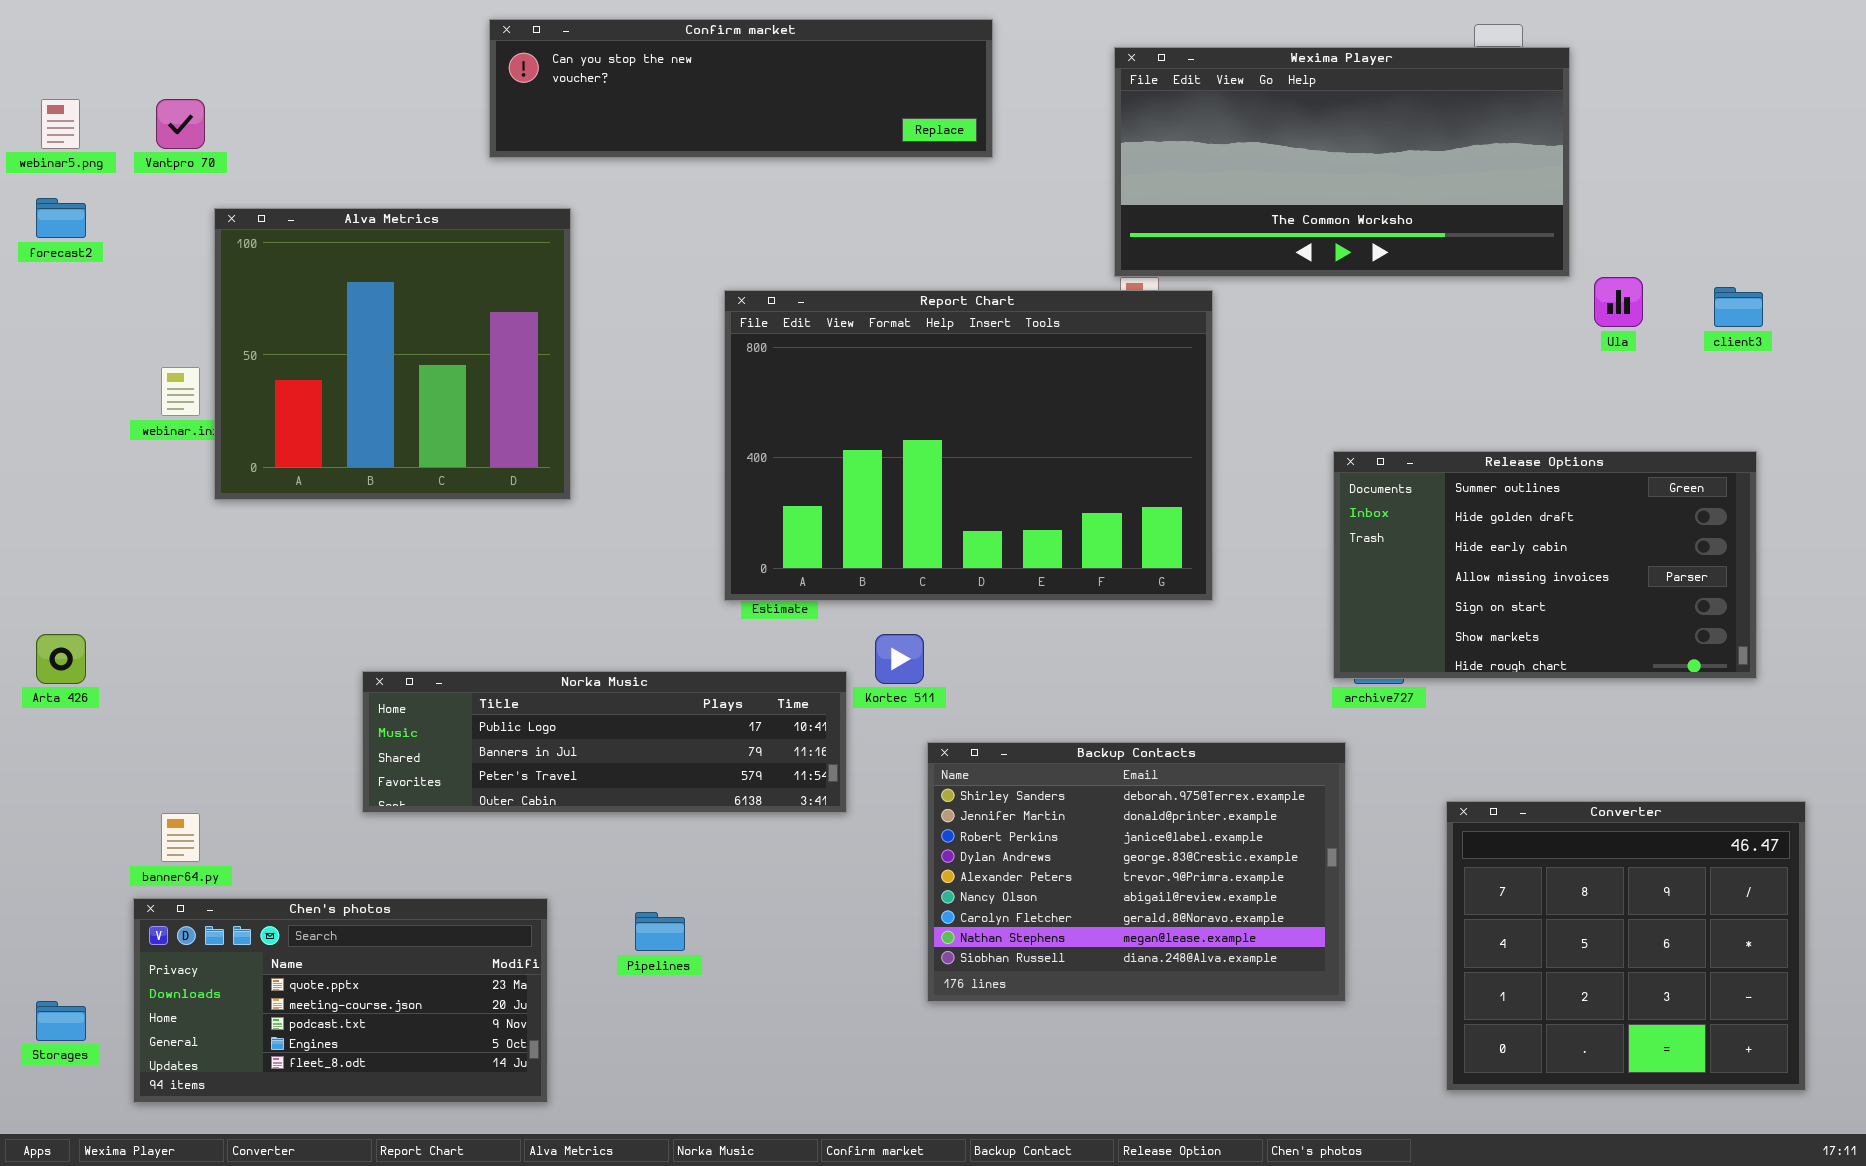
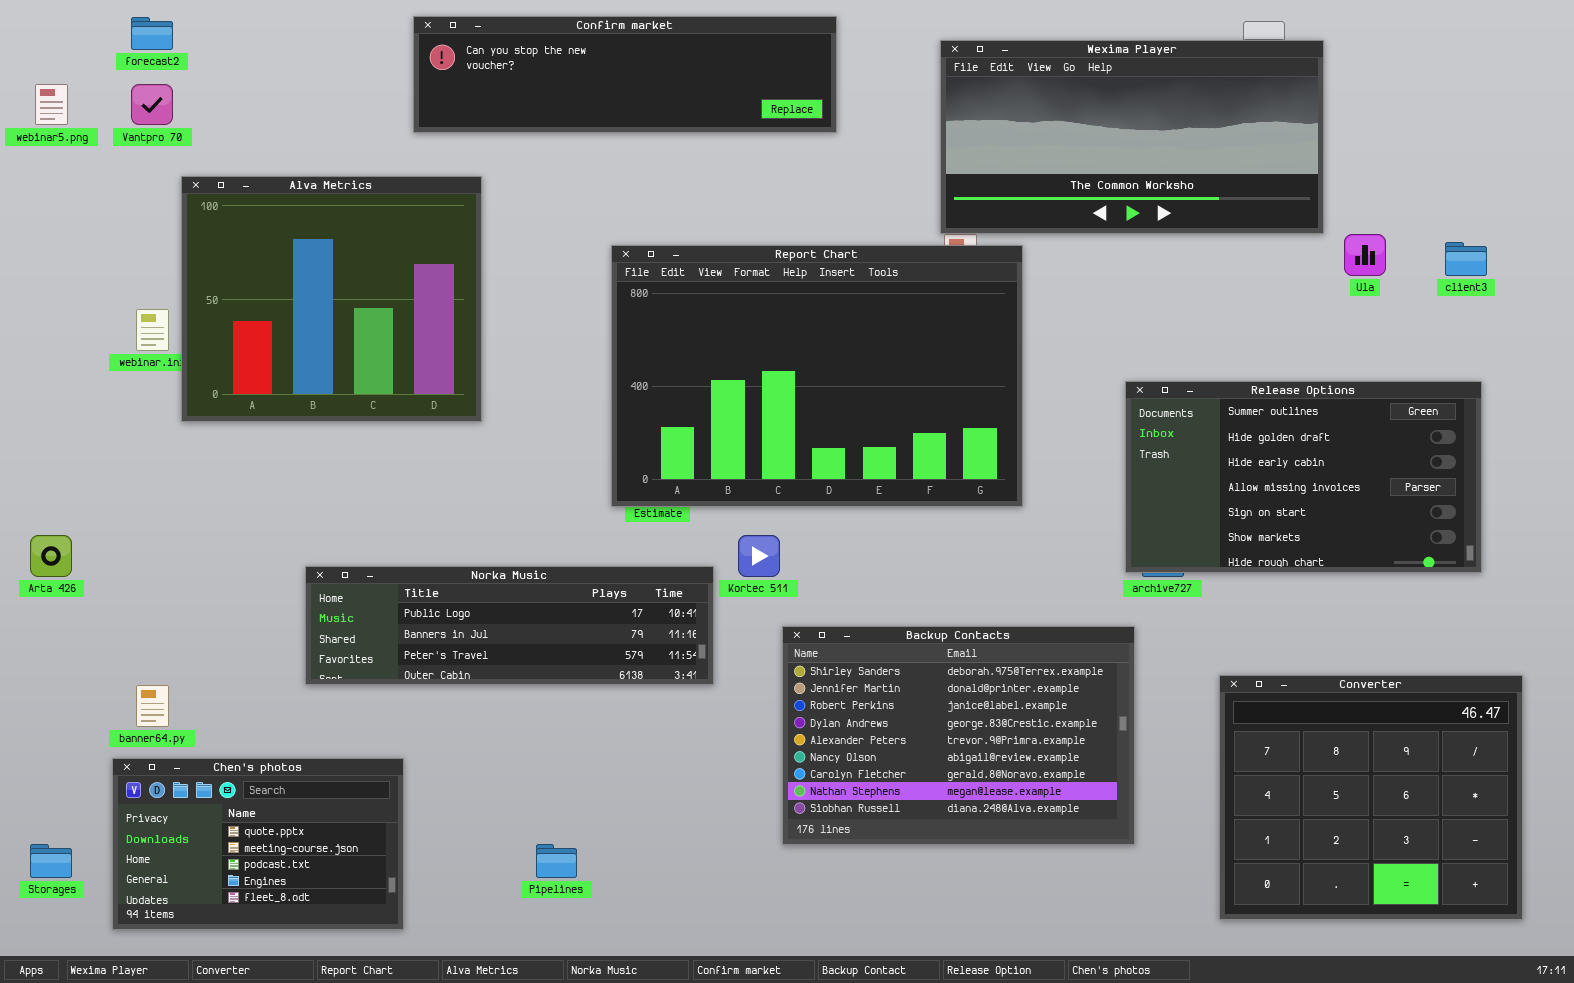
forecast2: [36,198,86,238] -> [131,17,173,50], moved
Chen's photos: [133,898,548,1103] -> [112,758,404,930], resized
Pipelines: [635,912,685,951] -> [536,844,577,878], moved

